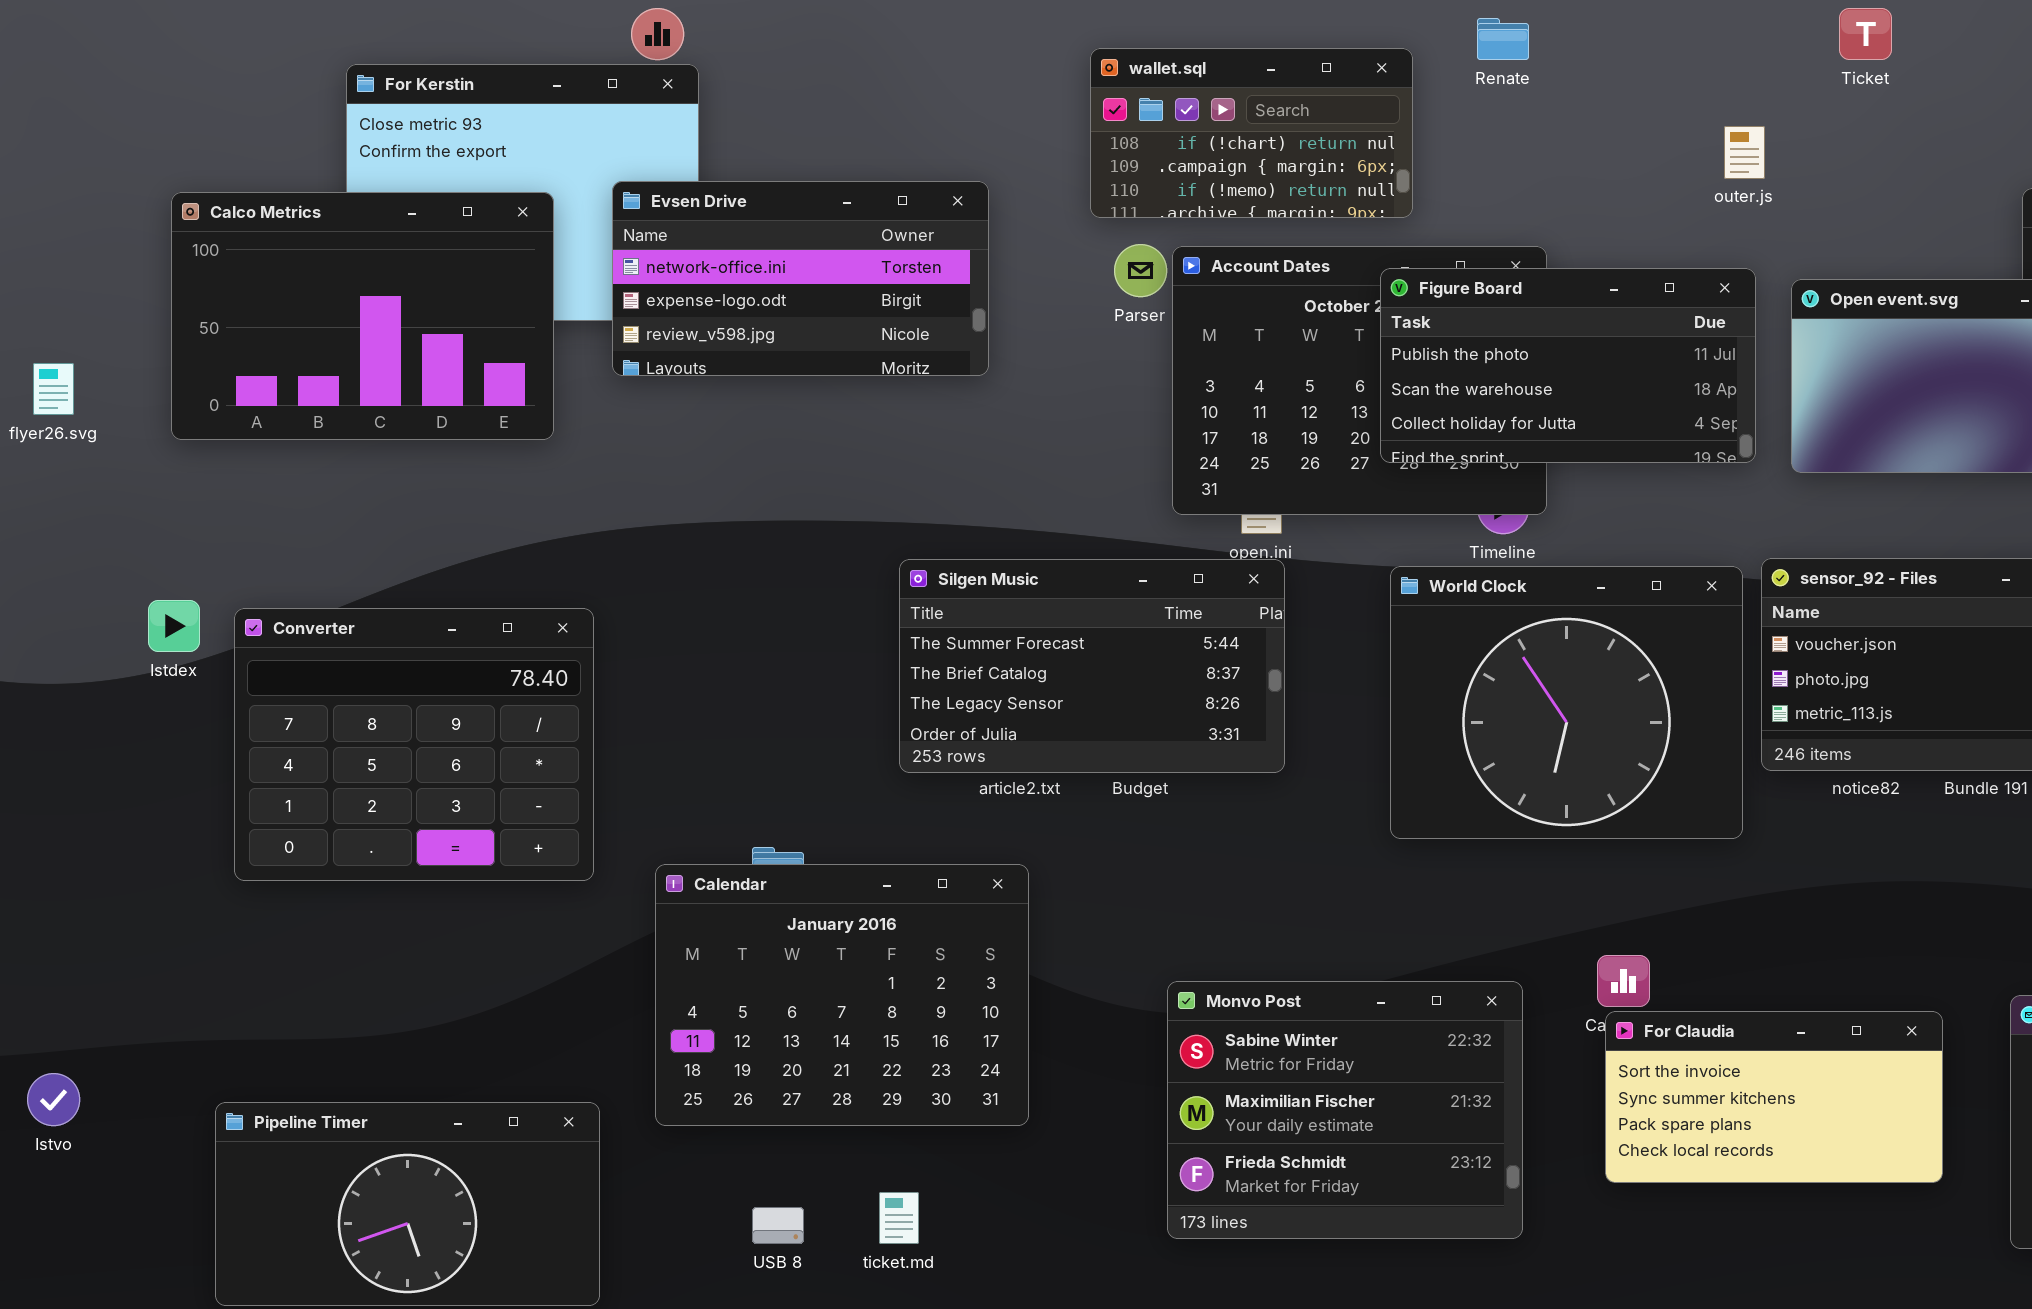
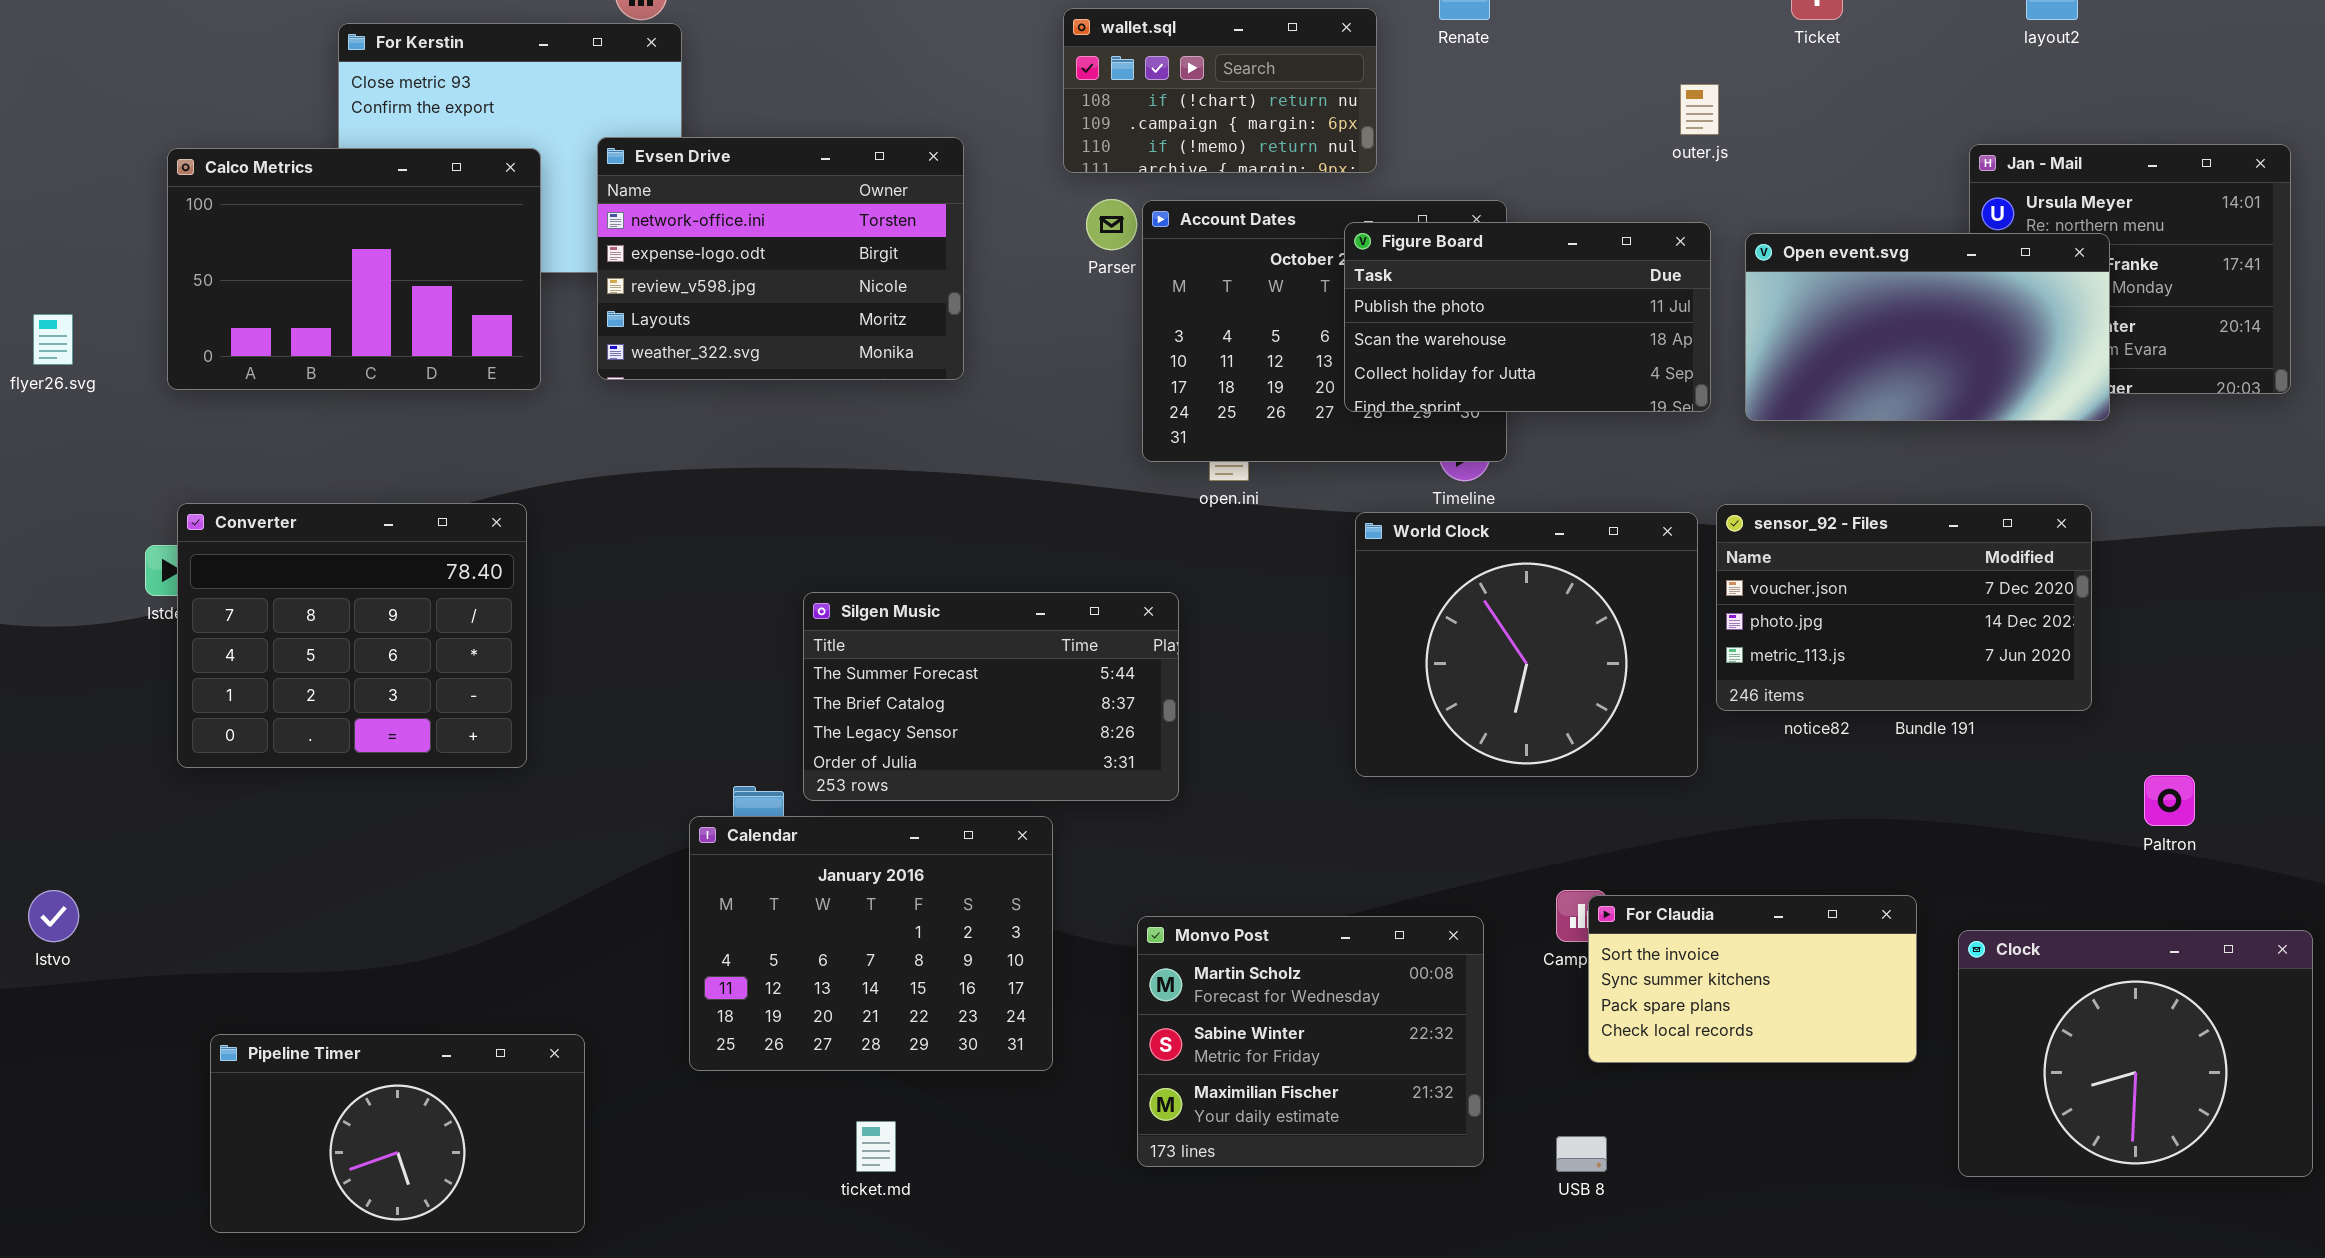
Evsen Drive: [612,181,989,376] -> [597,137,964,380], resized
Silgen Music: [899,559,1285,773] -> [803,592,1179,801], moved
Converter: [234,608,594,881] -> [177,503,527,768], moved
Calendar: [655,864,1029,1126] -> [689,816,1053,1071], moved
Monvo Post: [1167,981,1523,1239] -> [1137,916,1484,1167], scrolled up 1 row
For Claudia: [1605,1011,1943,1183] -> [1588,895,1917,1063], moved
Istvo: [27,1073,80,1126] -> [28,890,79,942], moved
USB 8: [752,1207,804,1244] -> [1556,1136,1607,1172], moved

